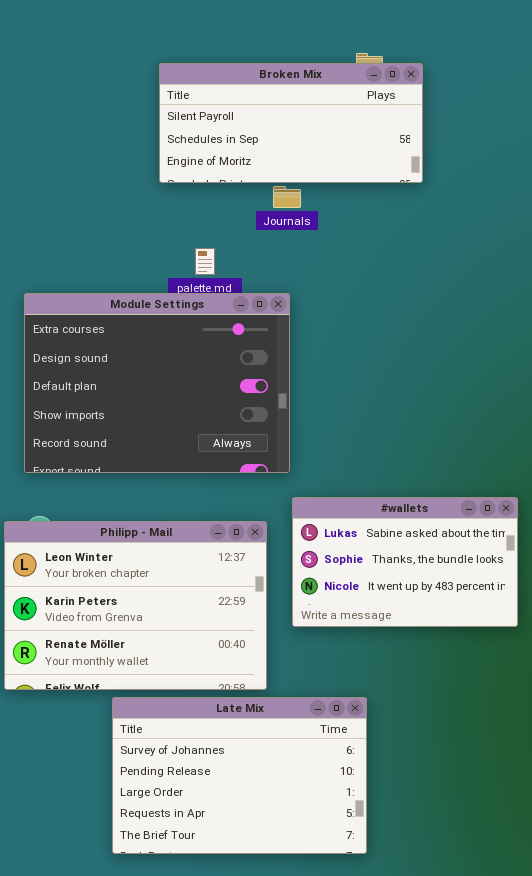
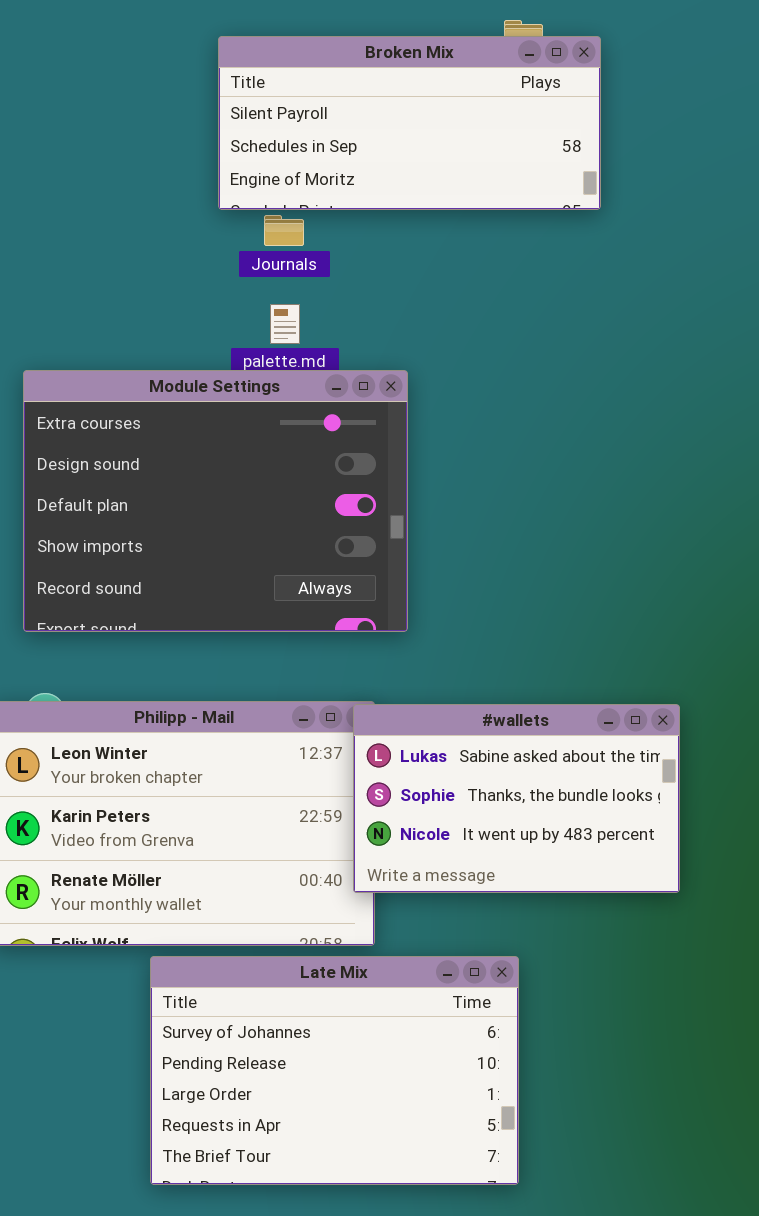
Journals: [273,186,301,208] -> [264,215,304,246], moved
#wallets: [292,497,518,627] -> [353,704,680,893], moved

